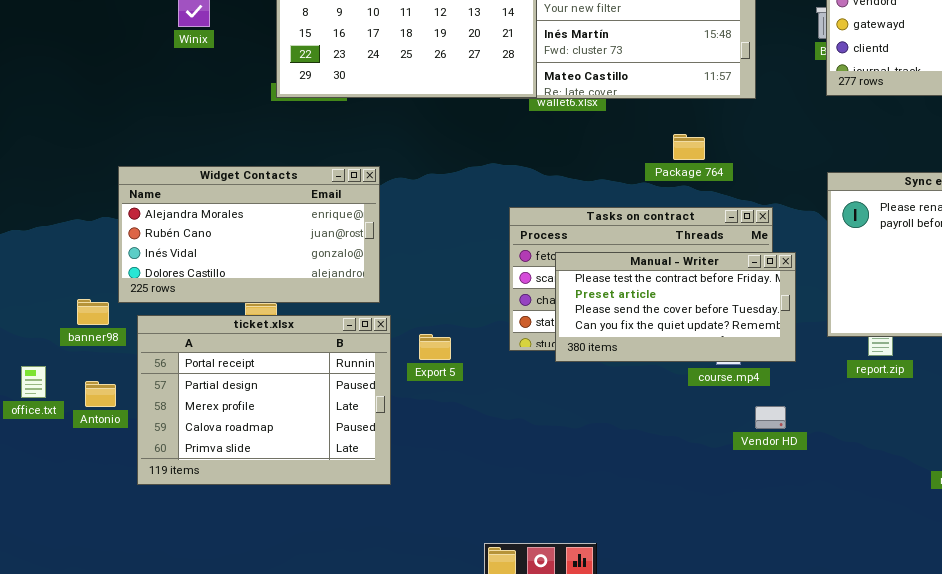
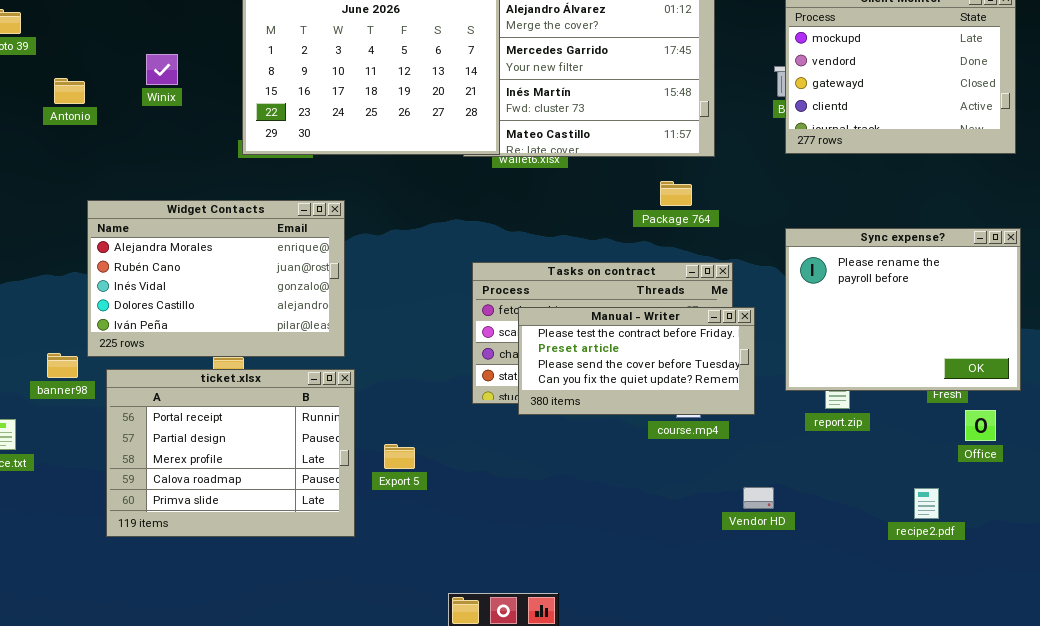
Package 764: [673,134,705,160] -> [660,181,692,206], moved
Widget Contacts: [118,166,380,303] -> [87,200,345,357], resized
Export 5: [419,334,451,360] -> [384,444,415,469], moved
Antonio: [85,381,116,407] -> [54,78,85,104], moved
Vendor HD: [755,406,786,429] -> [743,487,774,509], moved

